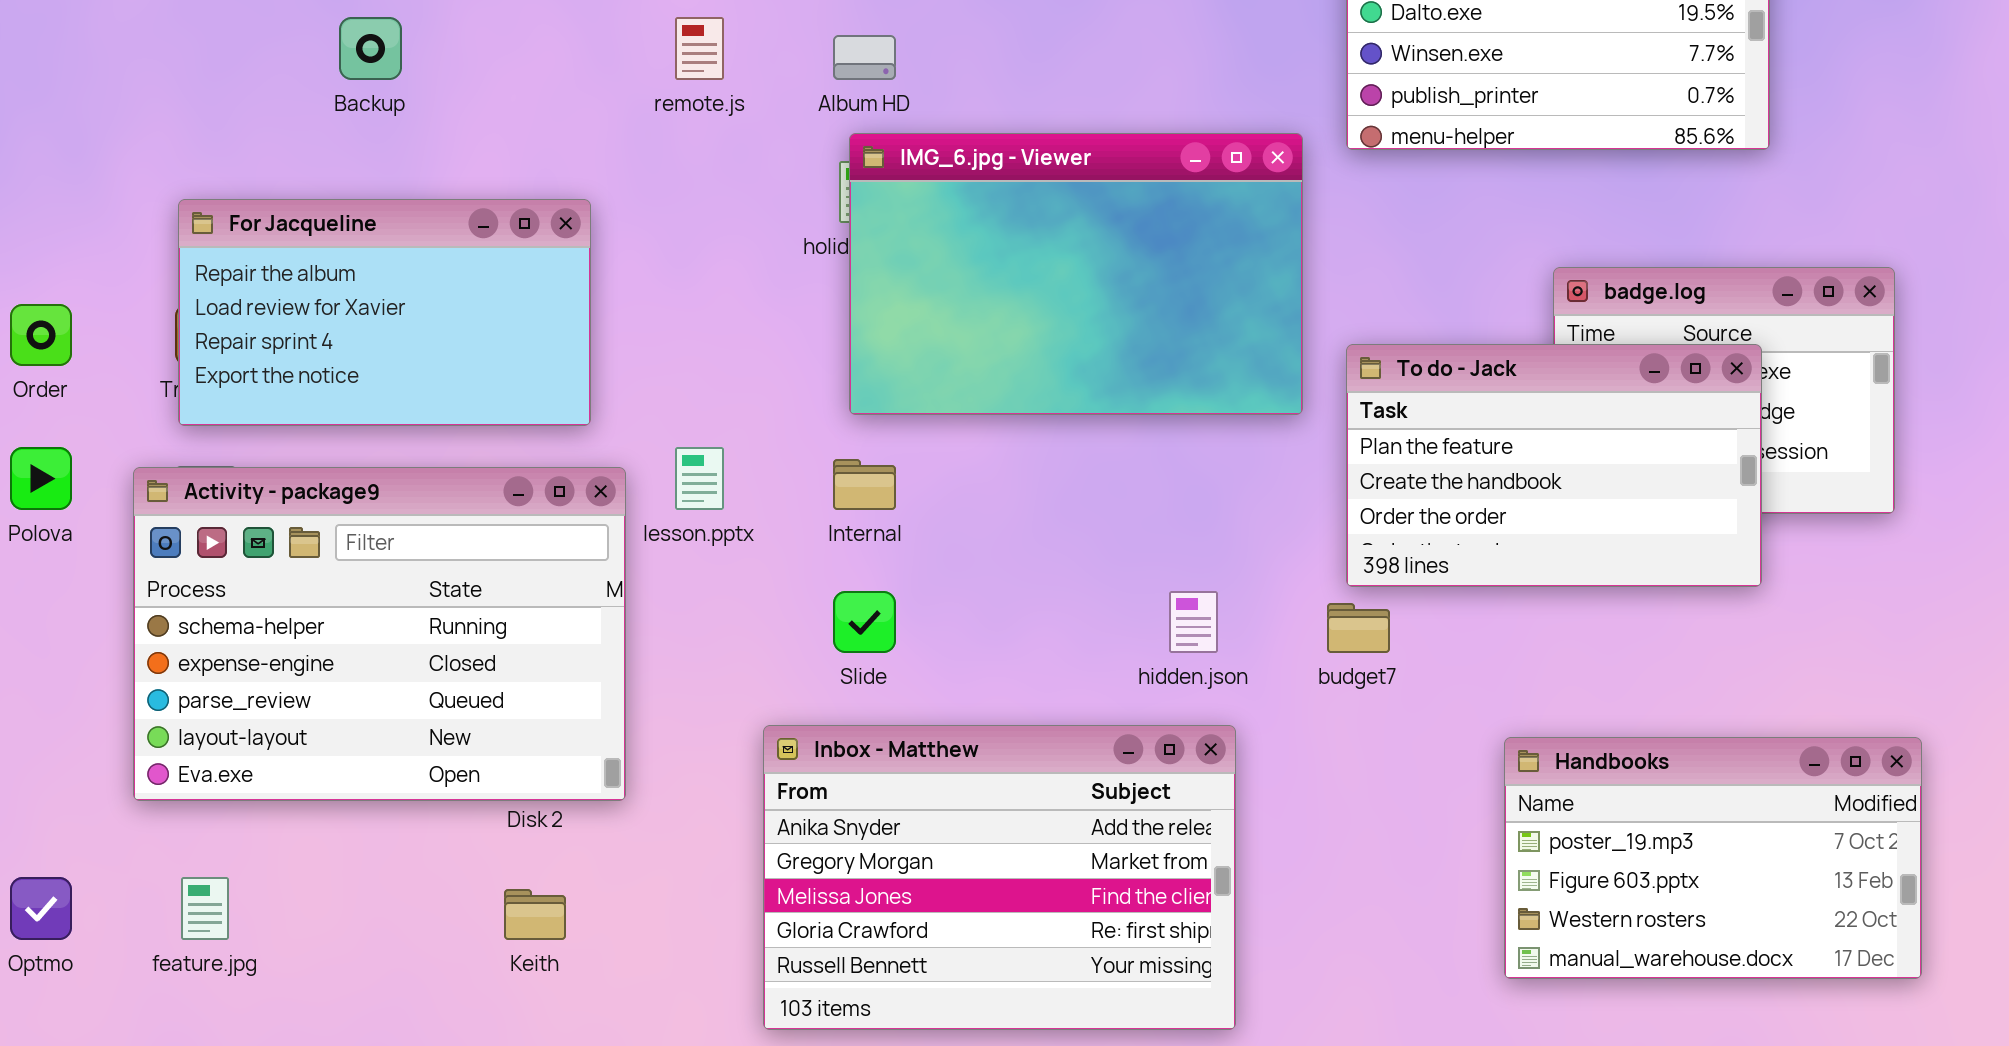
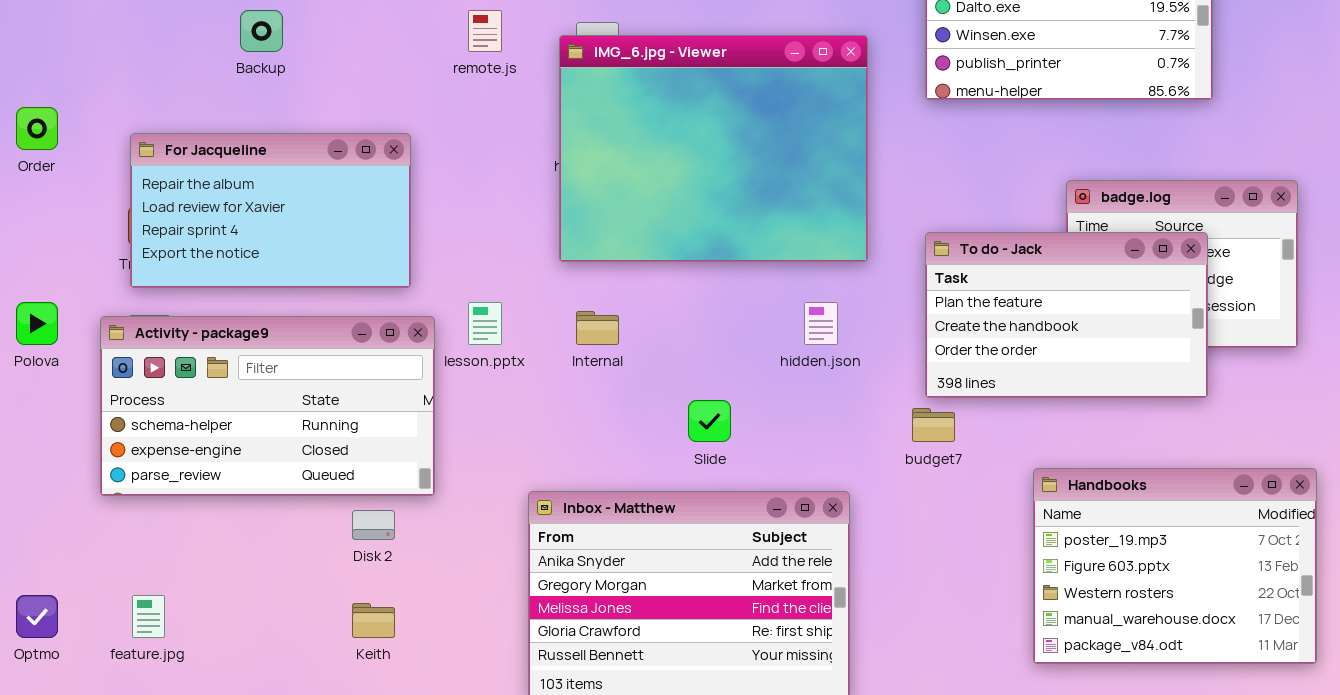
IMG_6.jpg - Viewer: [849,133,1303,415] -> [559,35,868,262], moved, resized
Order: [10,304,72,366] -> [16,107,58,150], moved
Activity - package9: [133,467,626,801] -> [100,316,435,496], resized
Slide: [833,591,896,653] -> [688,400,731,442], moved
hidden.json: [1169,591,1218,653] -> [804,302,838,345], moved
Handbooks: [1504,737,1922,979] -> [1033,468,1317,664], resized

